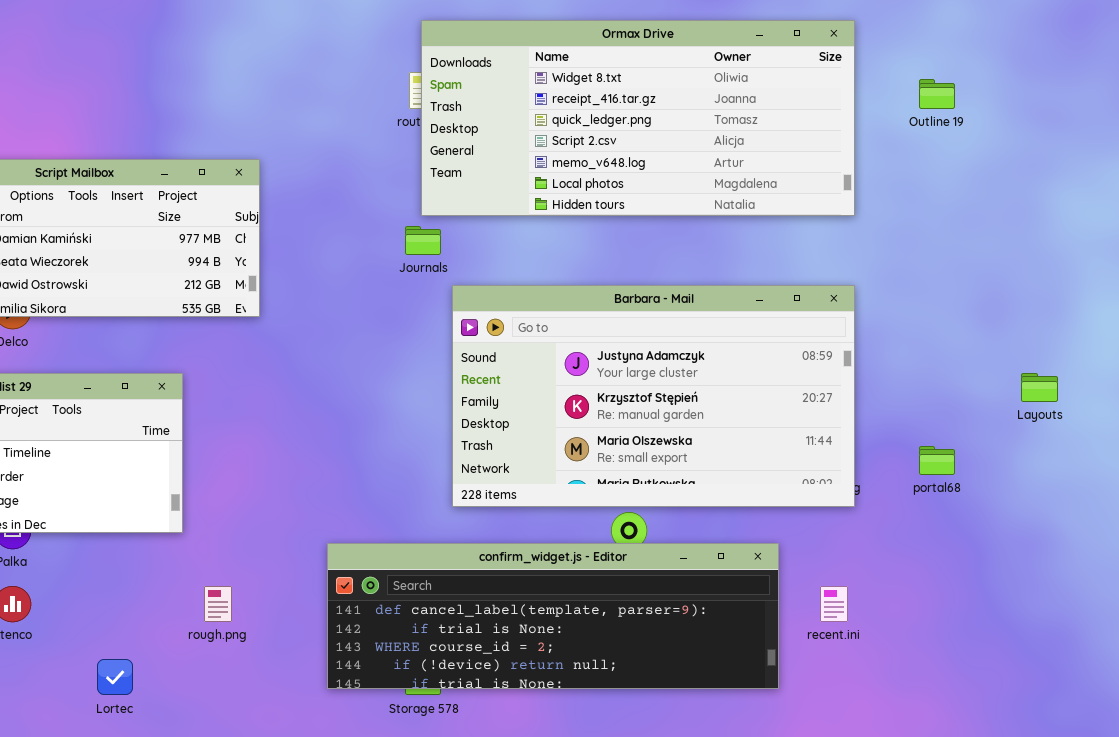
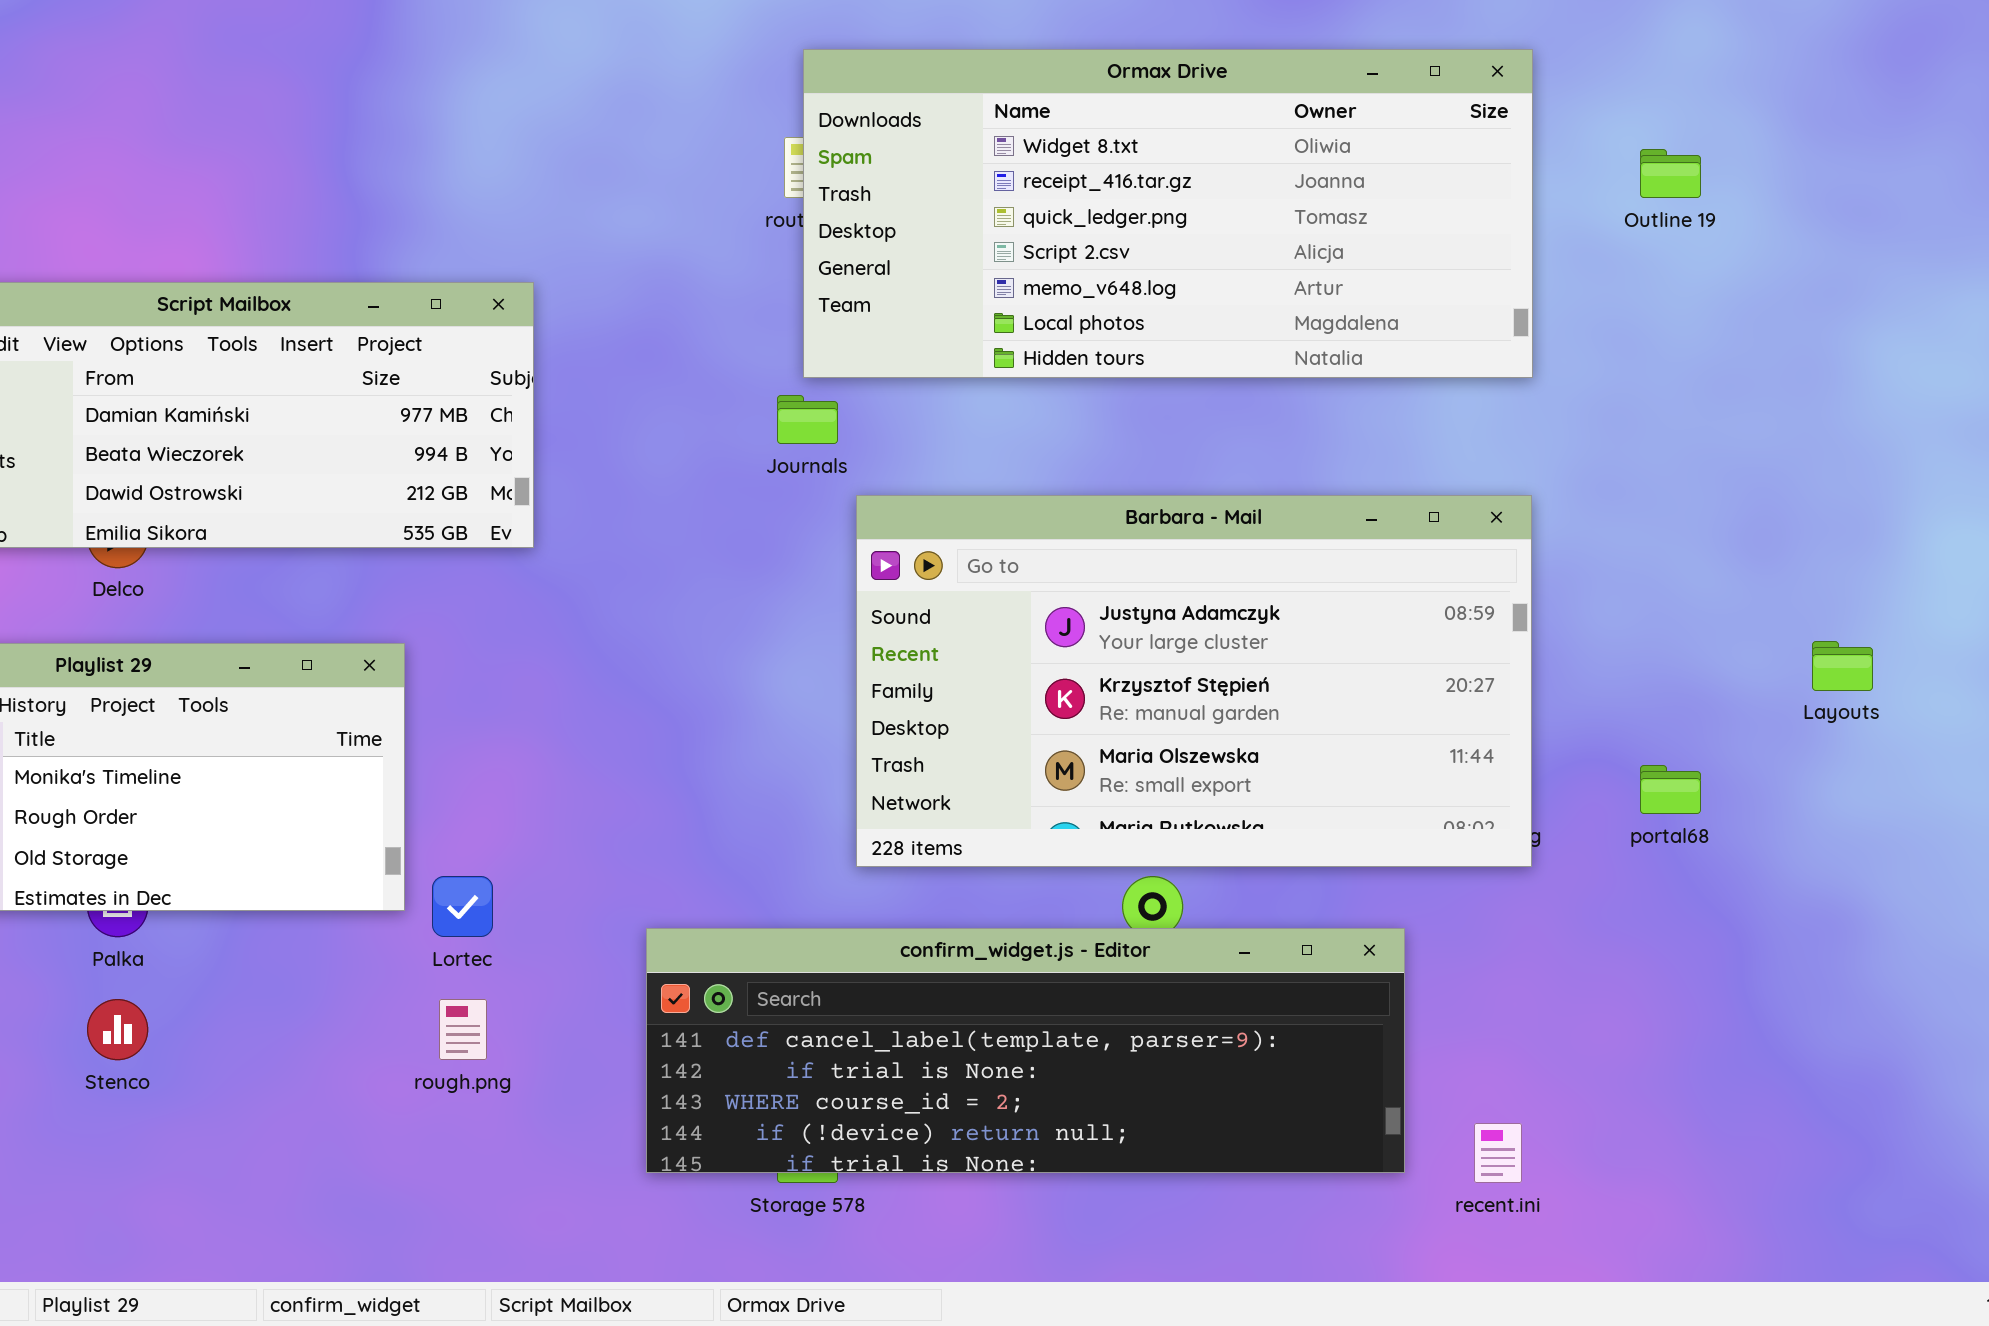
recent.ini: [820,586,848,622] -> [1474,1123,1522,1183], moved
Lortec: [97,659,133,695] -> [432,876,493,937], moved

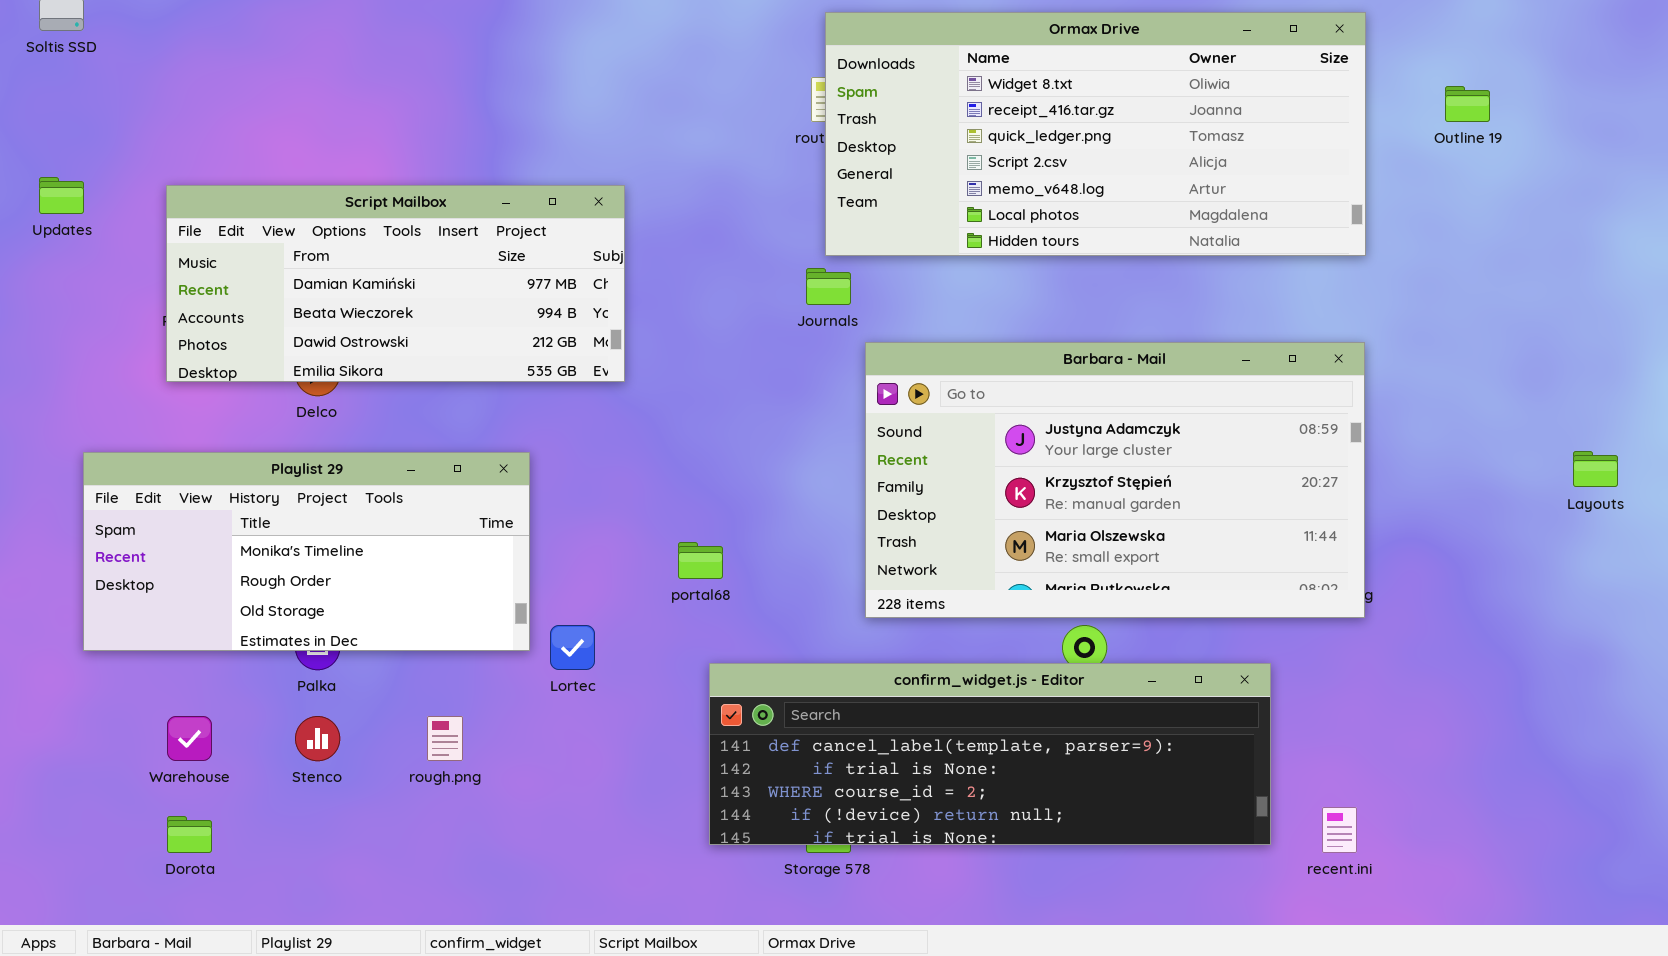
portal68: [1640,765,1701,814] -> [678,542,723,579], moved
rough.png: [439,999,487,1060] -> [427,716,463,761], moved

